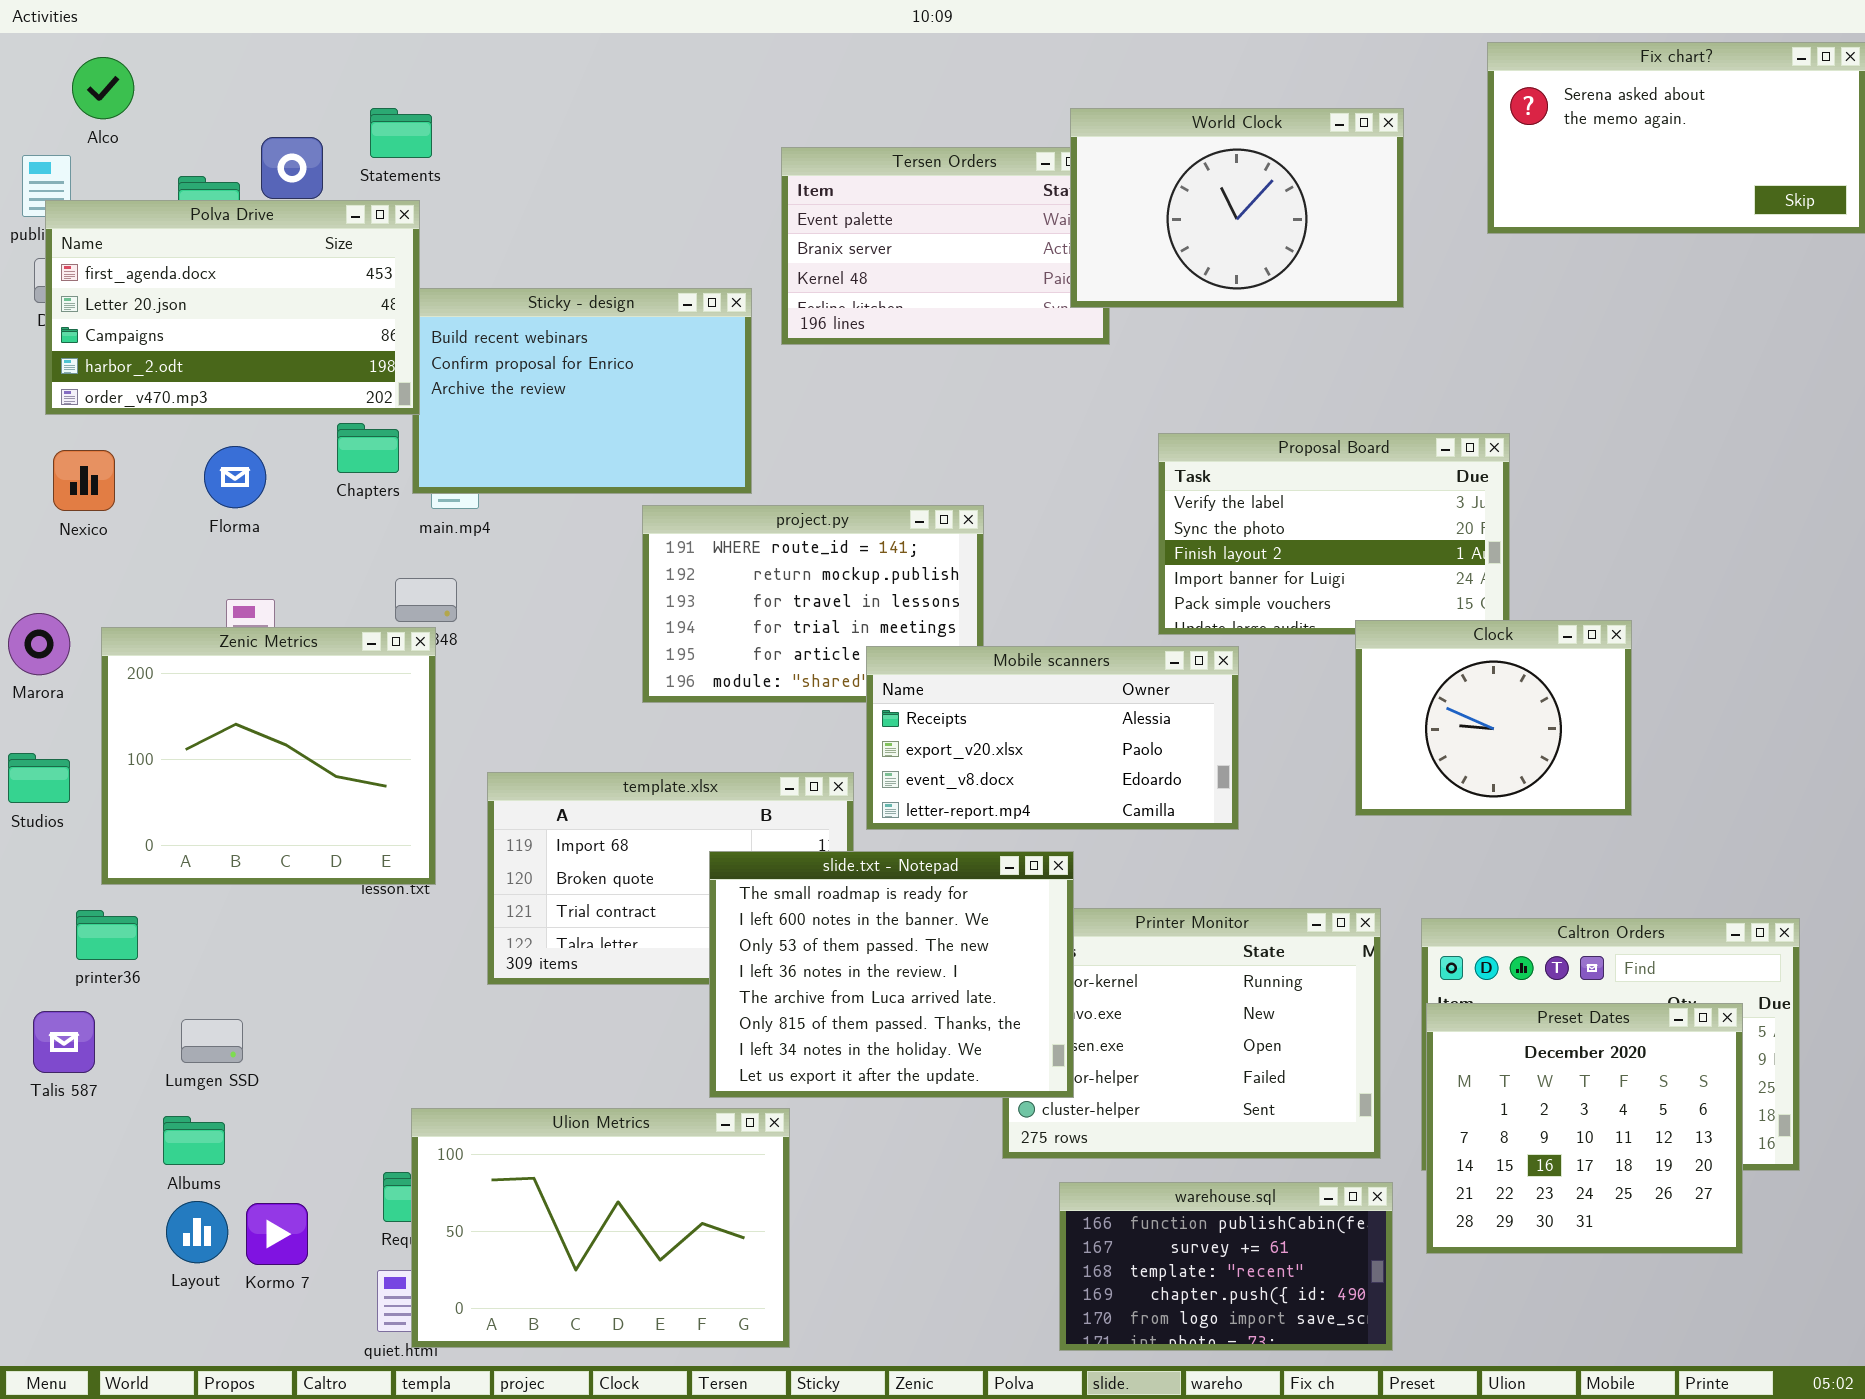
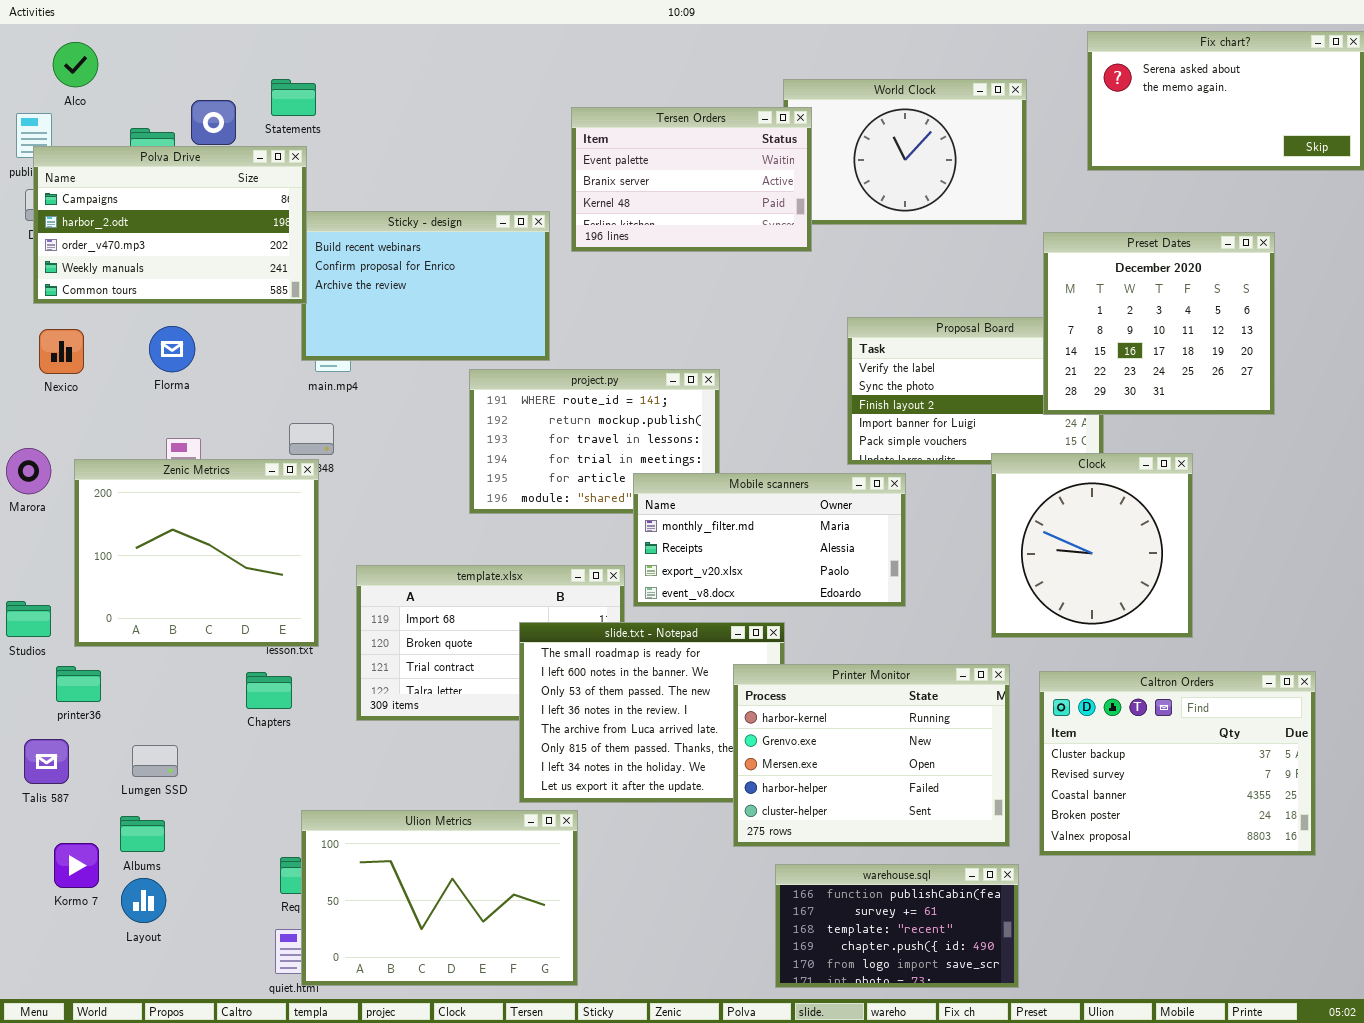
Tersen Orders: [781,147,1110,345] -> [571,107,812,252], raised
Polva Drive: [45,200,420,415] -> [33,146,307,304], scrolled down 2 rows
Chapters: [337,423,399,473] -> [246,672,292,709], moved
Clock: [1355,620,1632,816] -> [991,453,1193,638], resized
Mobile scanners: [866,646,1239,830] -> [633,473,906,607], scrolled up 1 row
Studios: [8,753,70,803] -> [6,601,51,637], moved
Printer Monitor: [1002,908,1381,1159] -> [733,664,1010,847], raised
Preset Dates: [1426,1003,1743,1254] -> [1043,232,1275,415], moved
Kormo 7: [246,1203,308,1265] -> [54,843,99,888], moved

